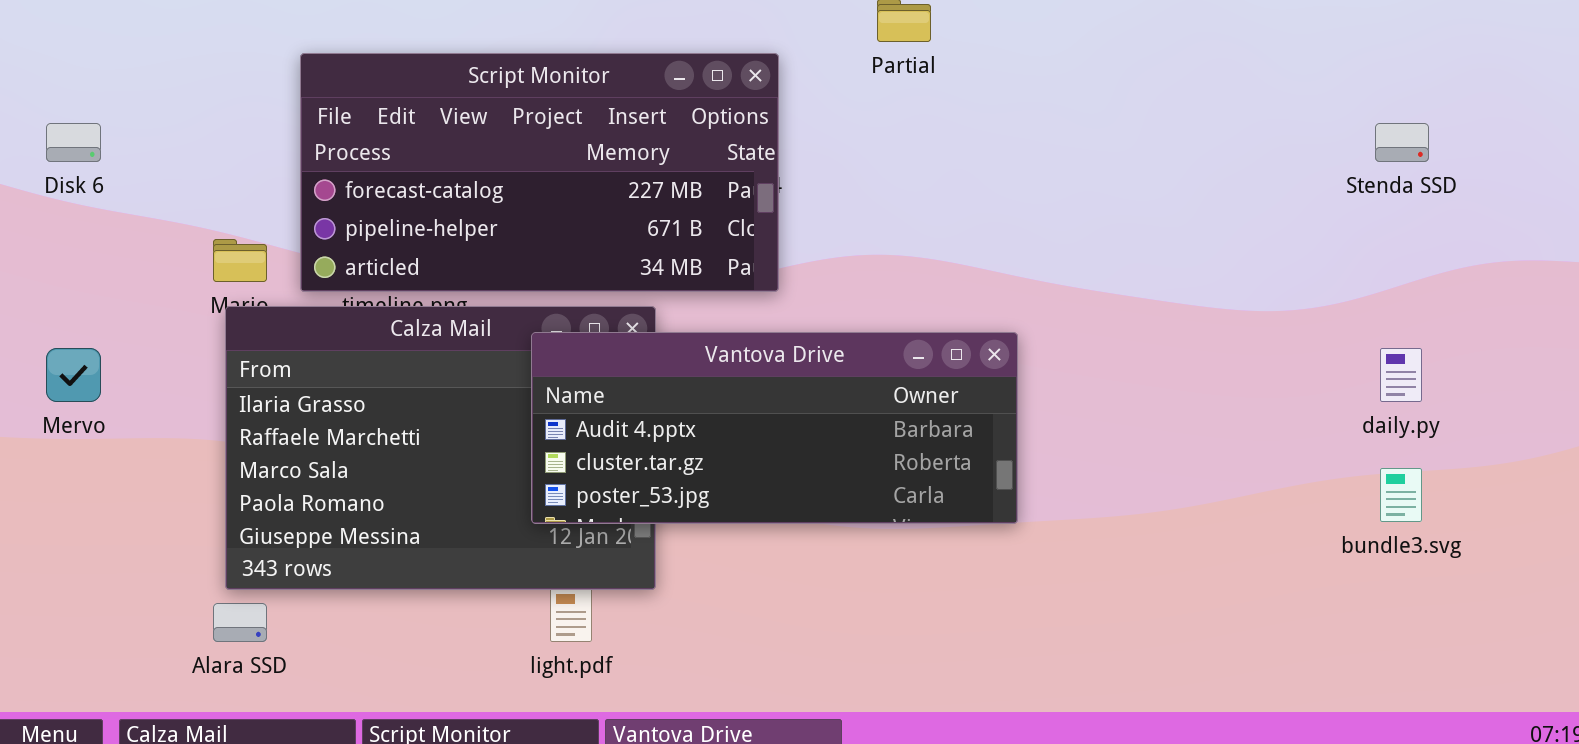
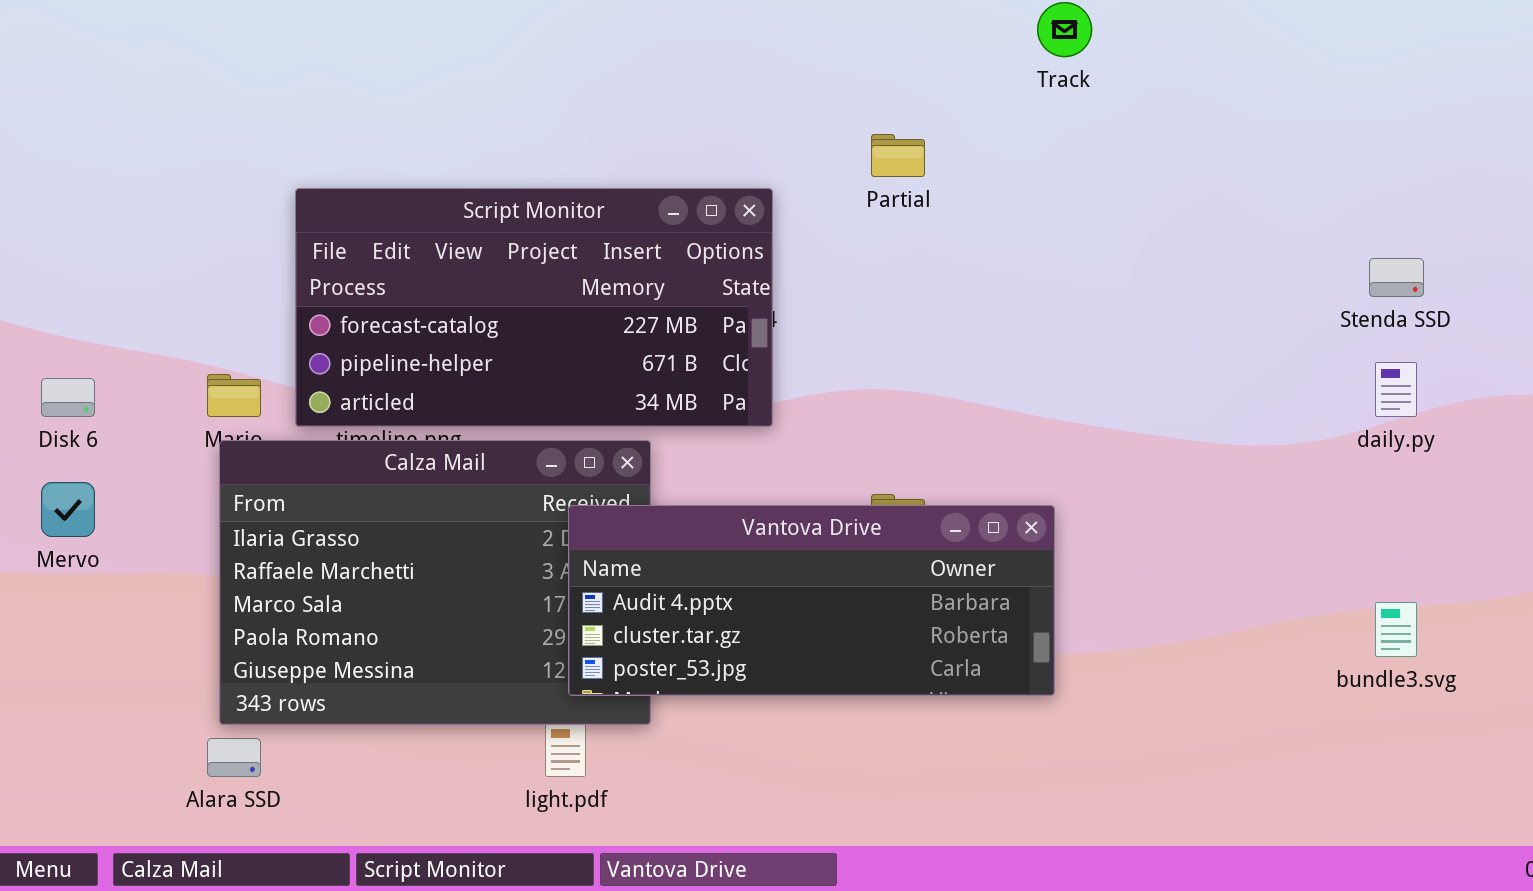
Disk 6: [46,123,101,162] -> [41,378,95,417], moved
Vantova Drive: [531,332,1018,524] -> [568,505,1055,696], moved
daily.py: [1380,348,1422,402] -> [1375,362,1417,417], moved

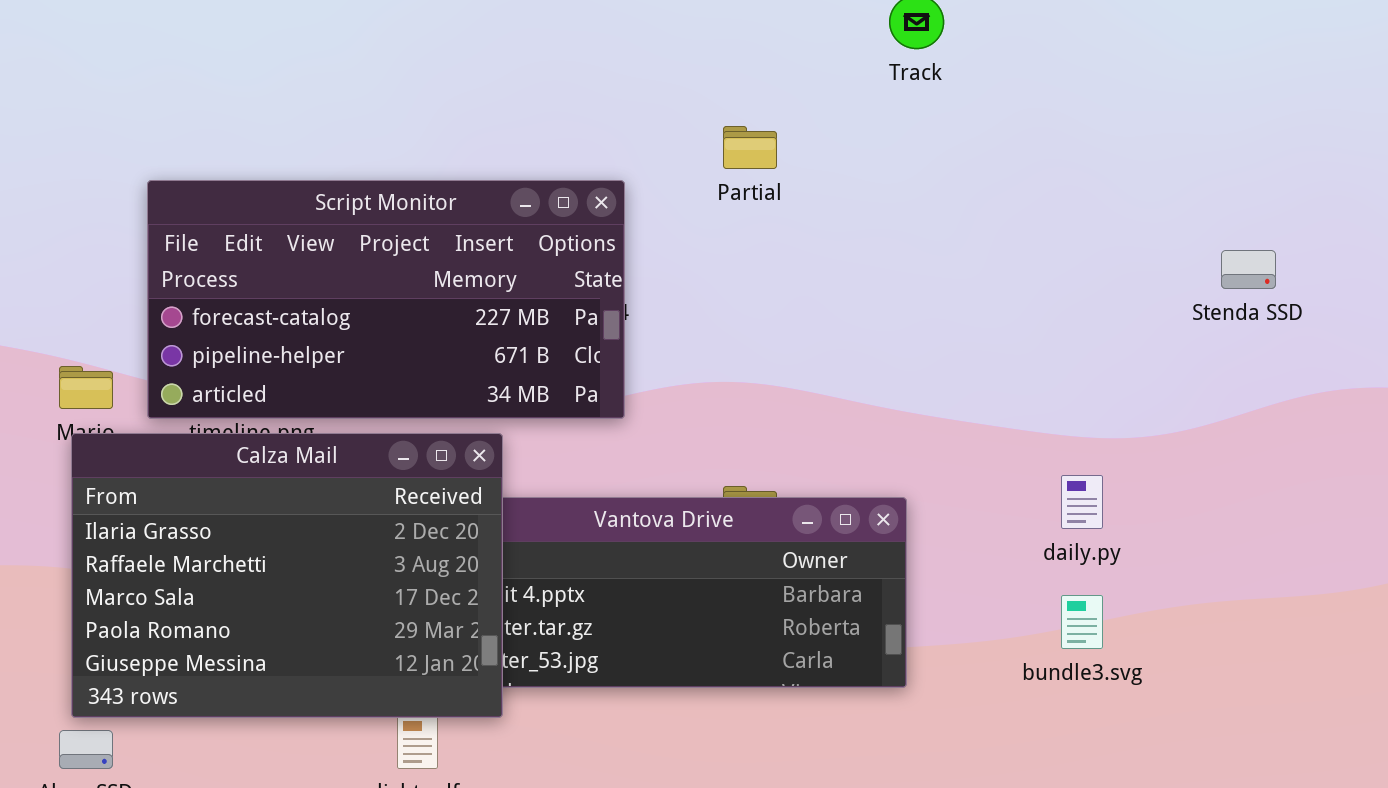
daily.py: [1375,362,1417,417] -> [1061,475,1103,529], moved
Calza Mail: [219,440,651,725] -> [71,433,503,718], raised
bundle3.svg: [1375,602,1417,657] -> [1061,595,1103,649], moved

